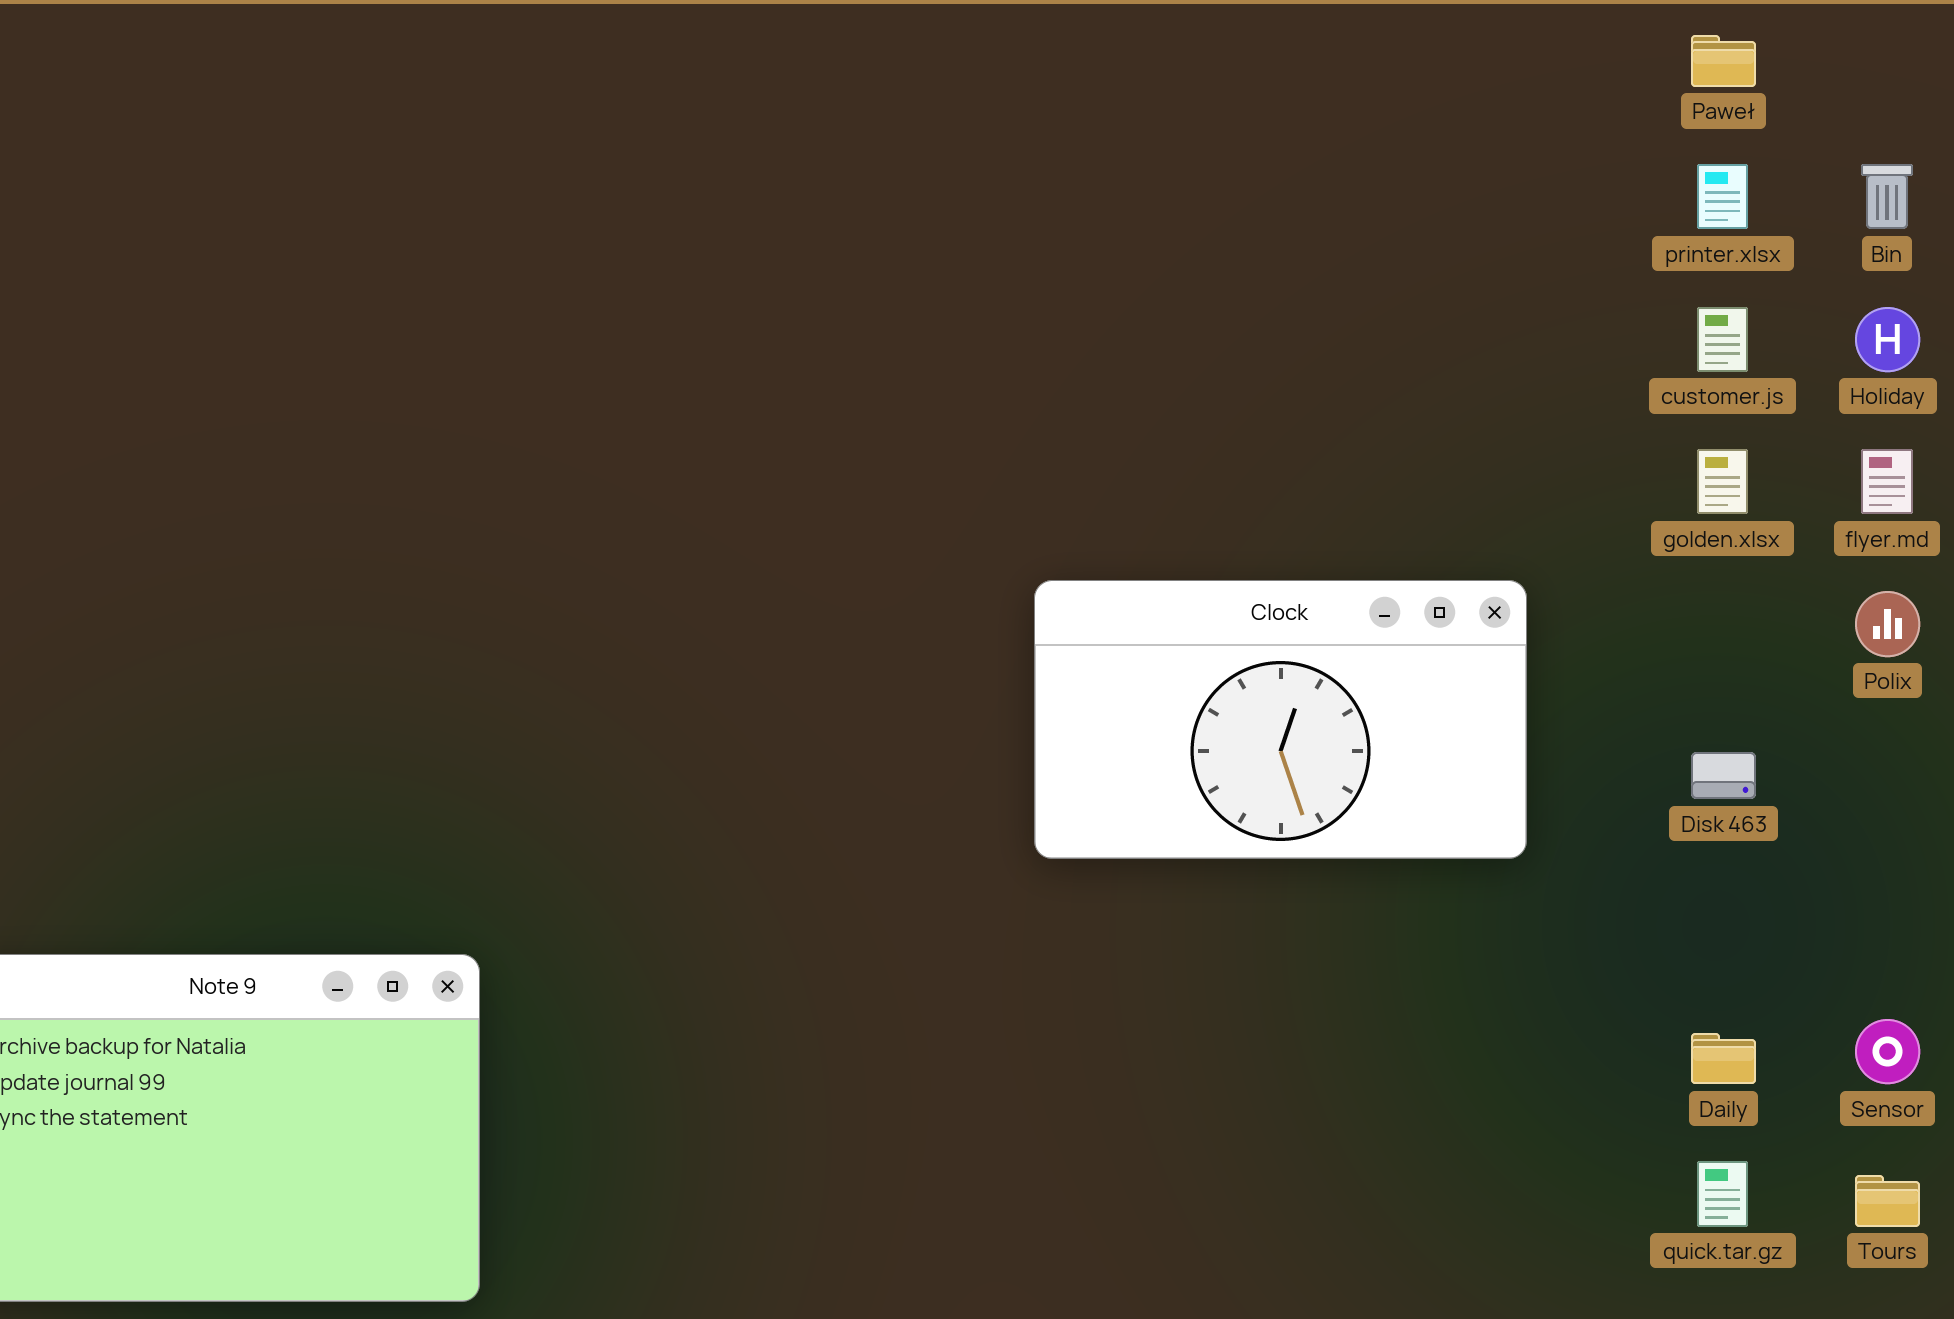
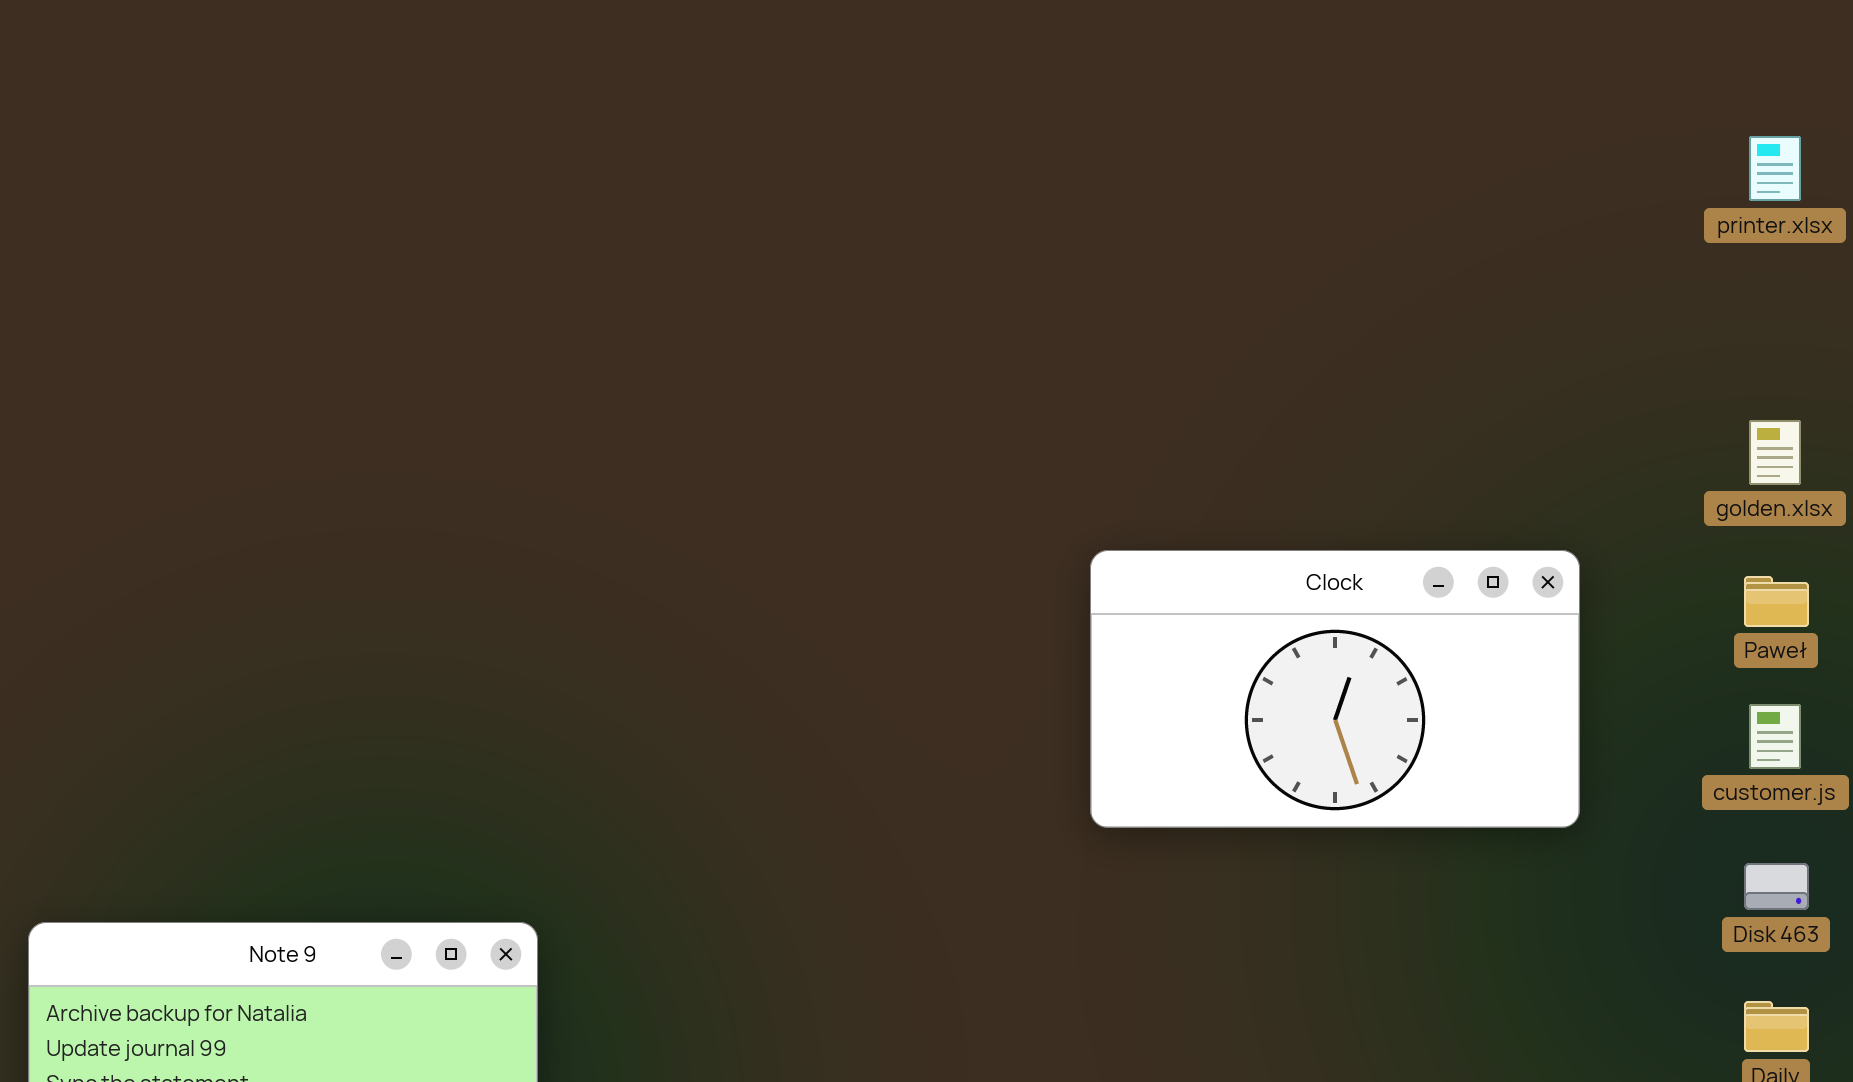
Paweł: [1691,35,1756,87] -> [1744,576,1809,627], moved
customer.js: [1697,307,1748,372] -> [1749,704,1801,769], moved
Disk 463: [1691,752,1756,799] -> [1744,863,1809,910], moved

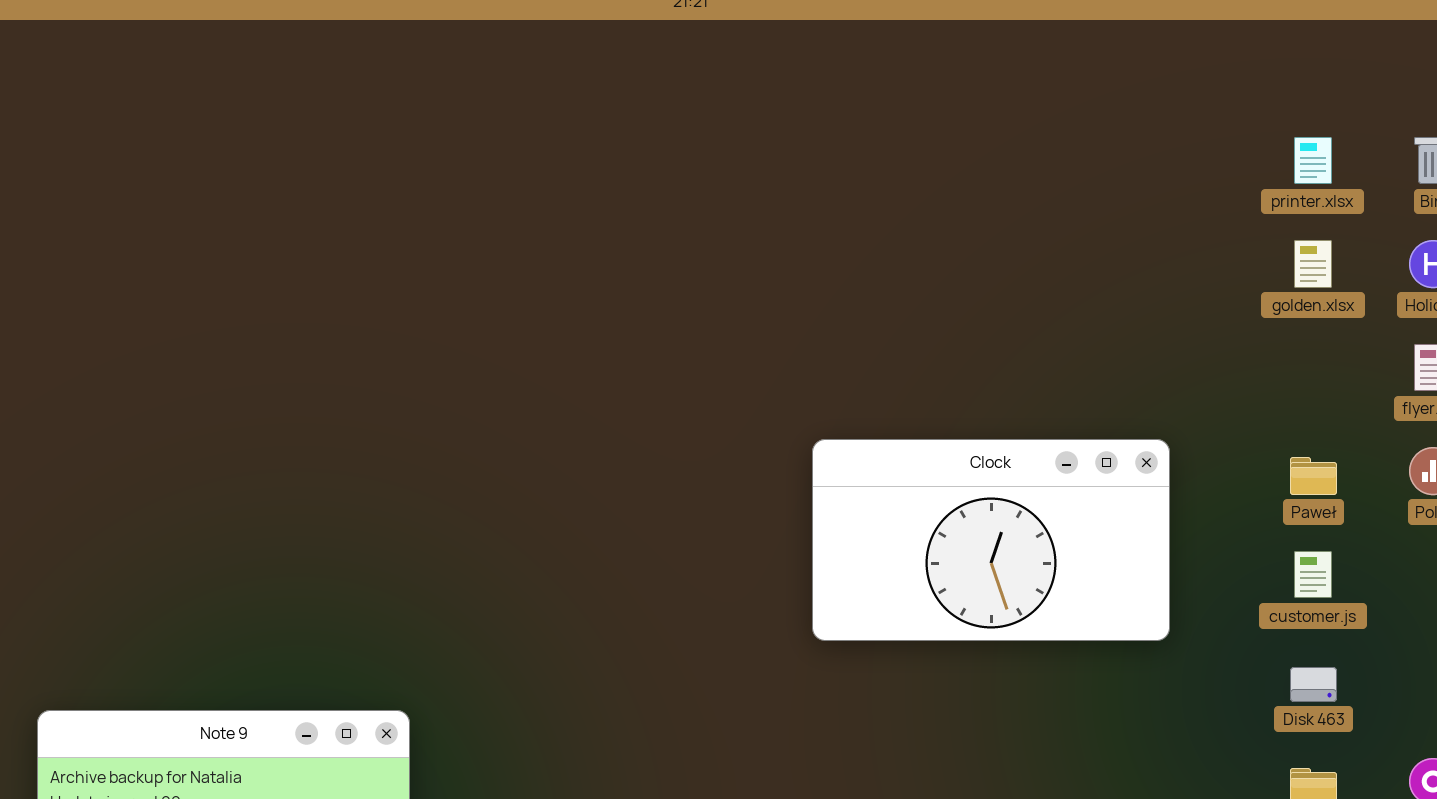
golden.xlsx: [1749,420,1801,485] -> [1294,240,1332,288], moved

